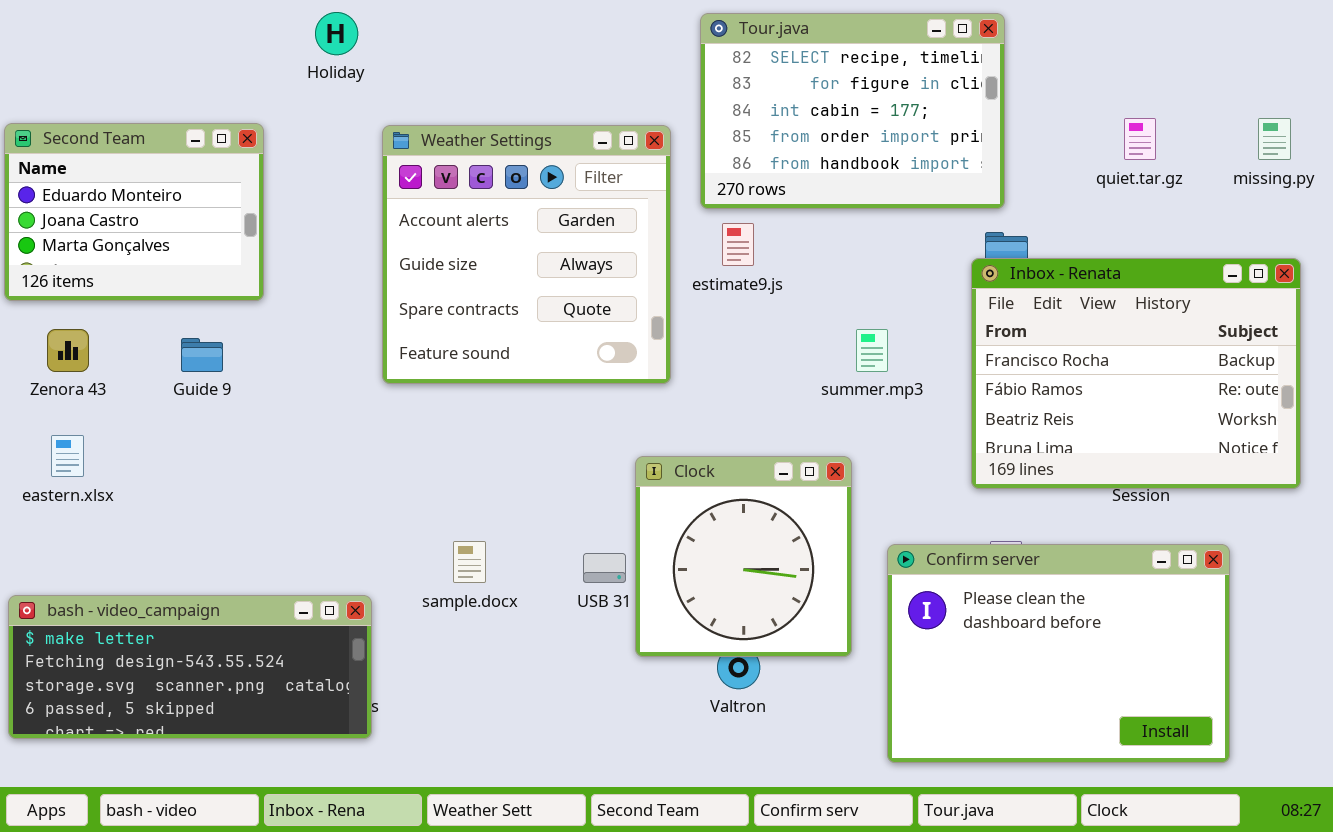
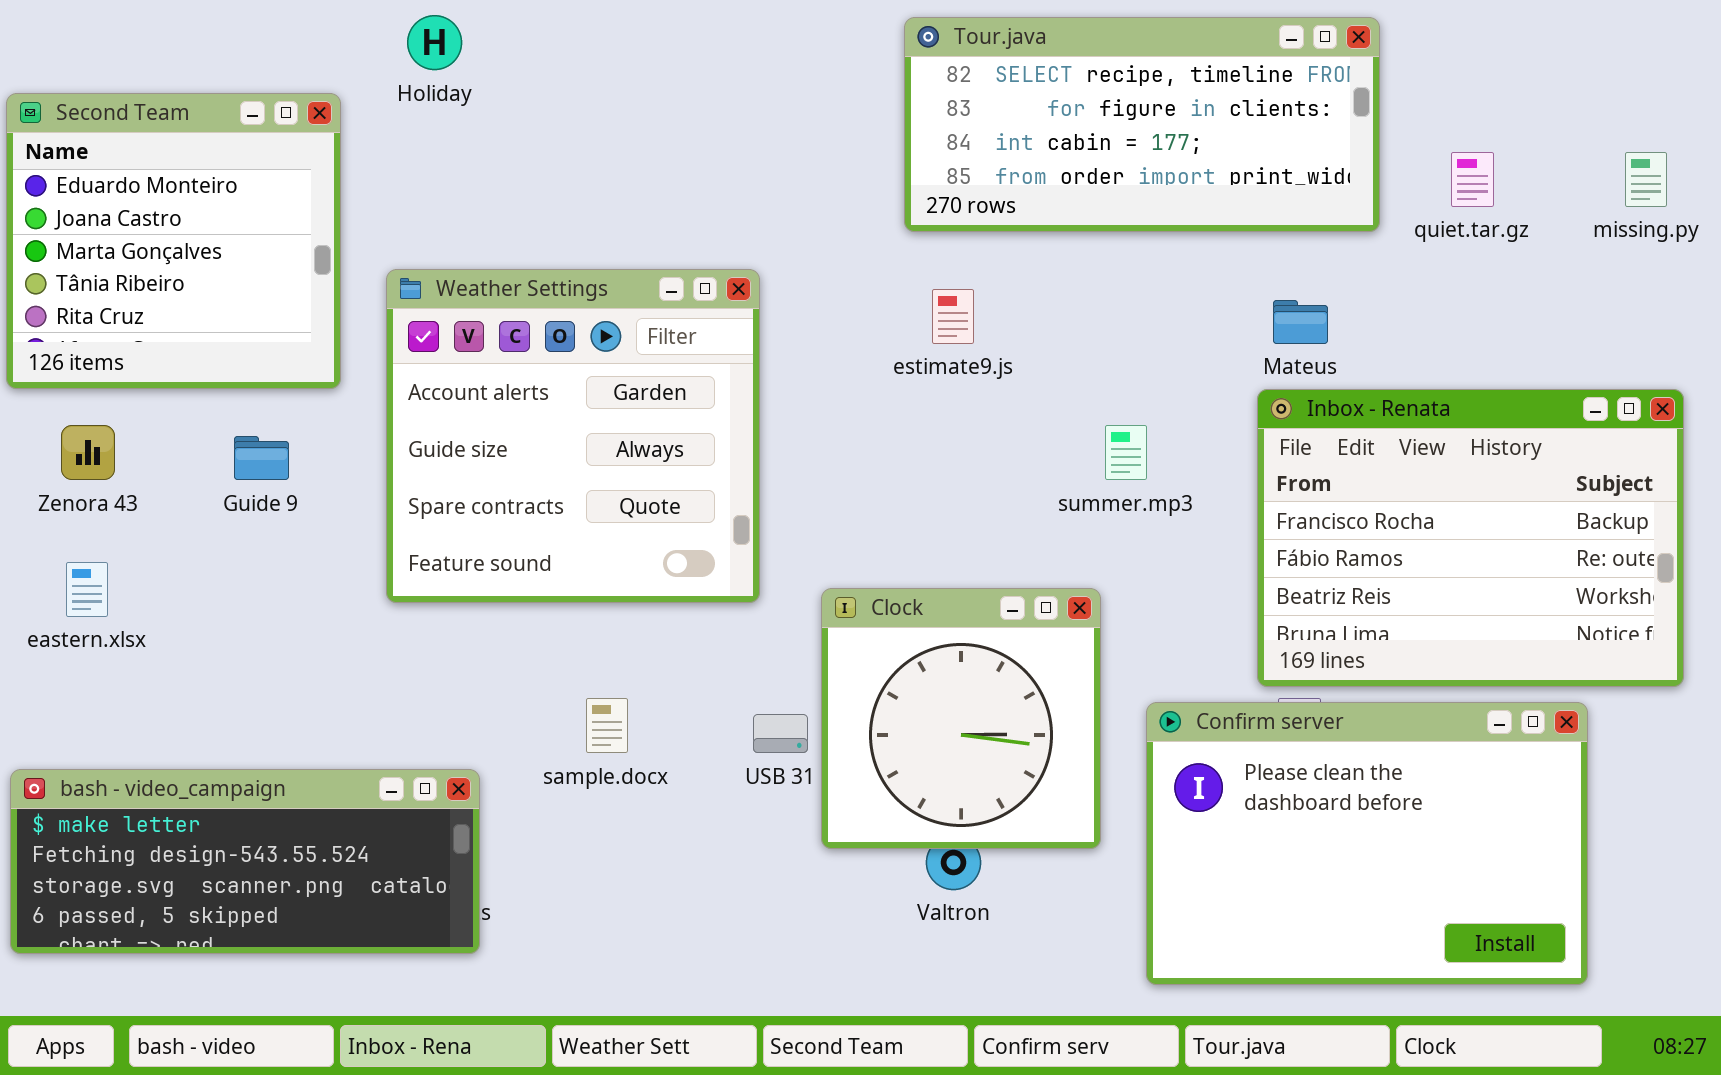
Tour.java: [700,13,1005,209] -> [904,17,1380,232], resized
Second Team: [4,123,264,301] -> [6,93,341,389], resized
Weather Settings: [382,125,671,384] -> [386,269,760,603], moved
Inbox - Renata: [971,258,1301,489] -> [1257,389,1684,687], moved

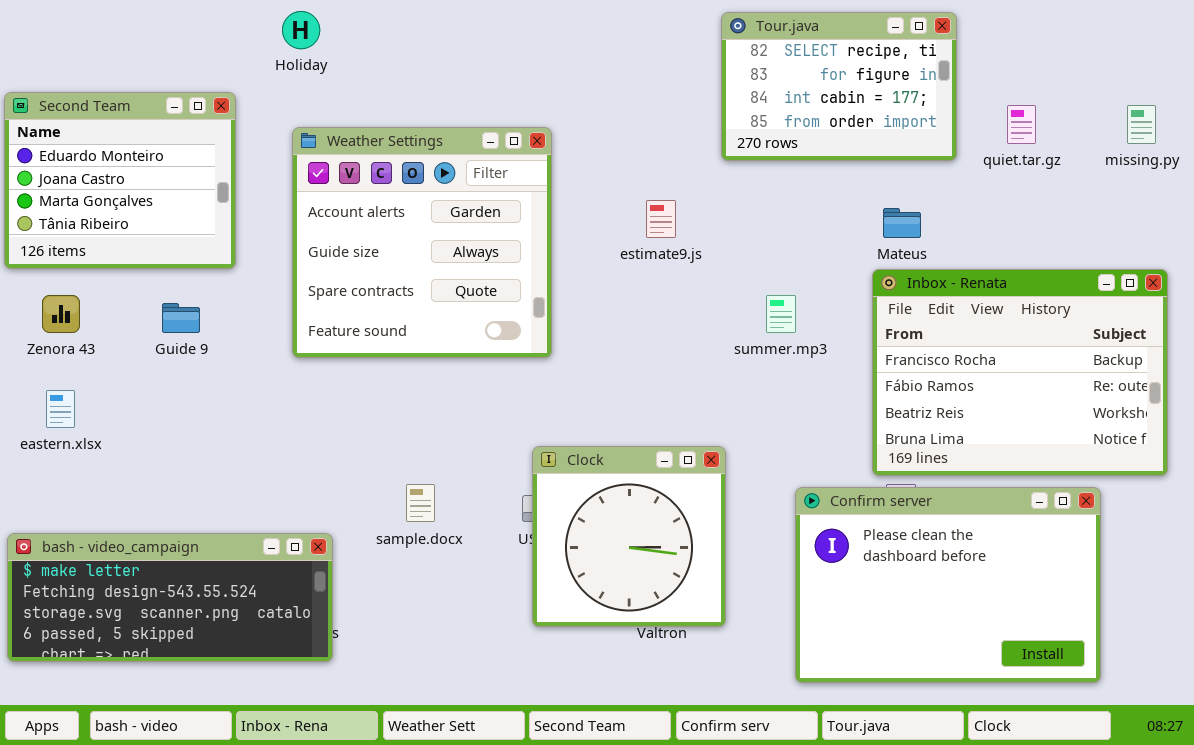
Tour.java: [904,17,1380,232] -> [721,12,957,161], resized
Second Team: [6,93,341,389] -> [4,92,236,269], resized
Weather Settings: [386,269,760,603] -> [292,127,552,358], moved
Clock: [821,588,1101,849] -> [532,446,726,627], moved

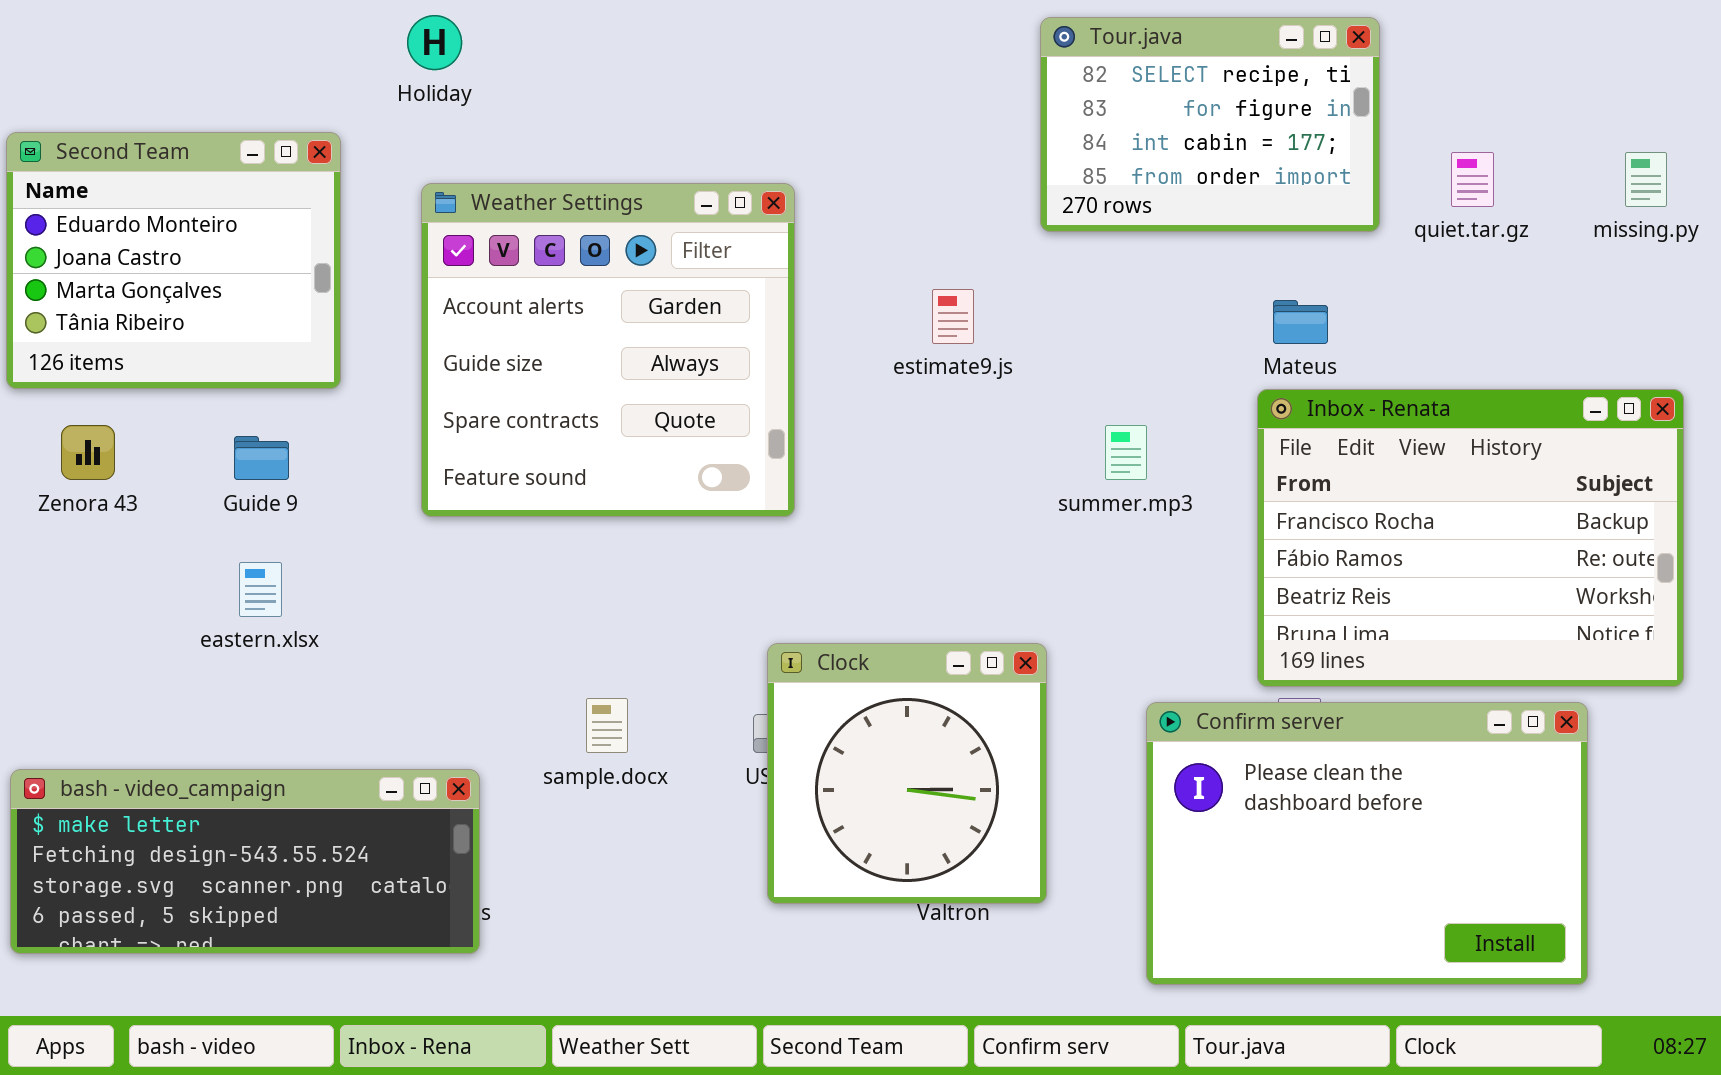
eastern.xlsx: [46,390,75,428] -> [239,562,282,617], moved

